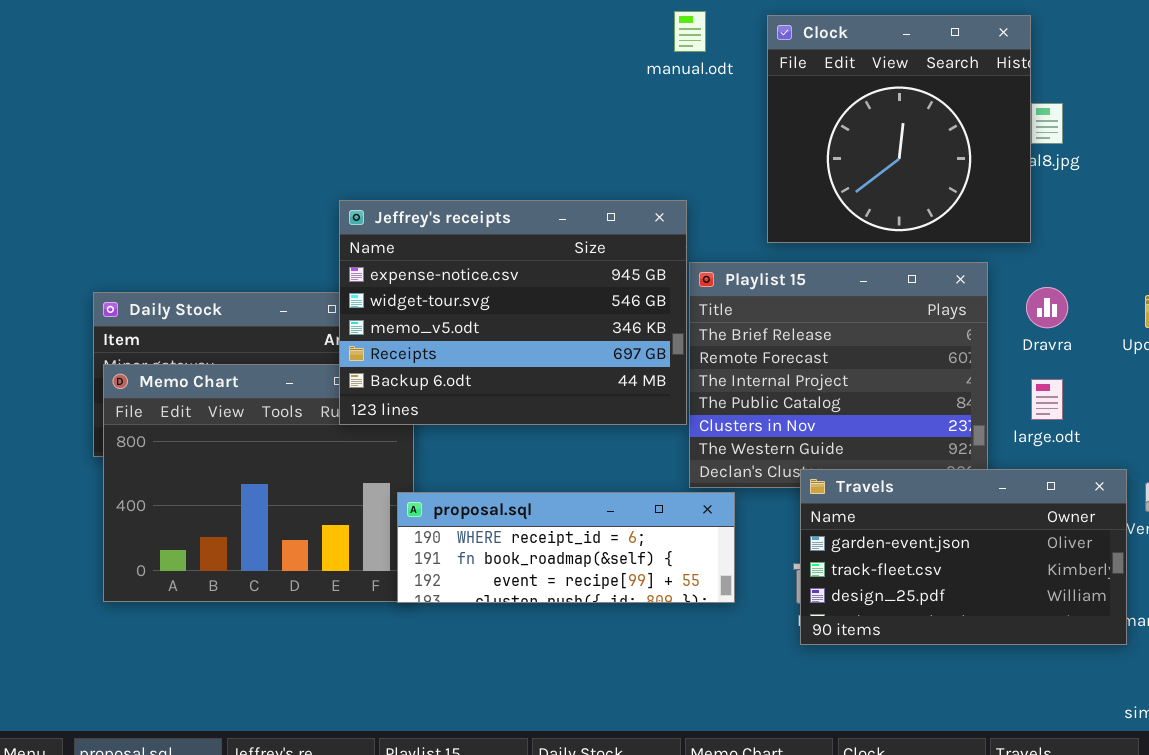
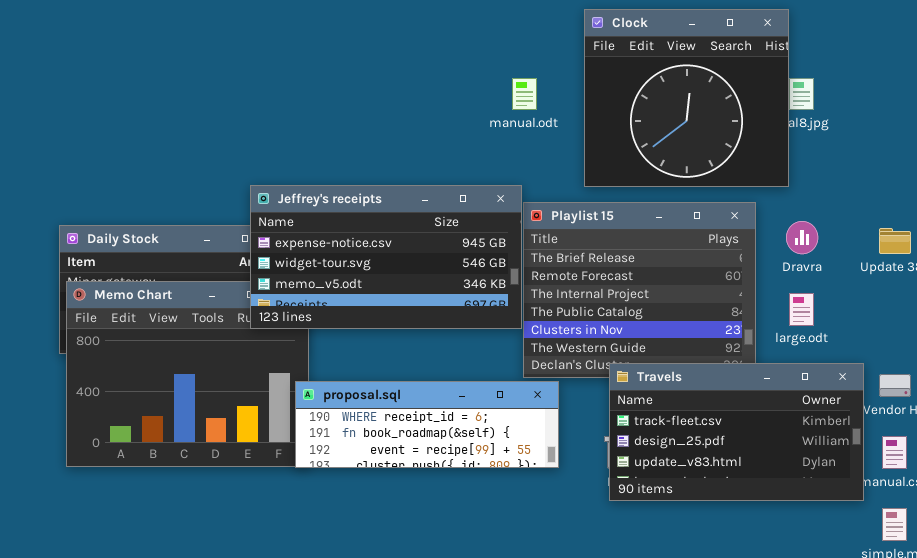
manual.odt: [674,11,706,52] -> [512,78,537,110], moved
Jeffrey's receipts: [339,200,687,425] -> [250,185,522,329], resized
Travels: [800,469,1127,645] -> [609,363,864,501], scrolled down 1 row

